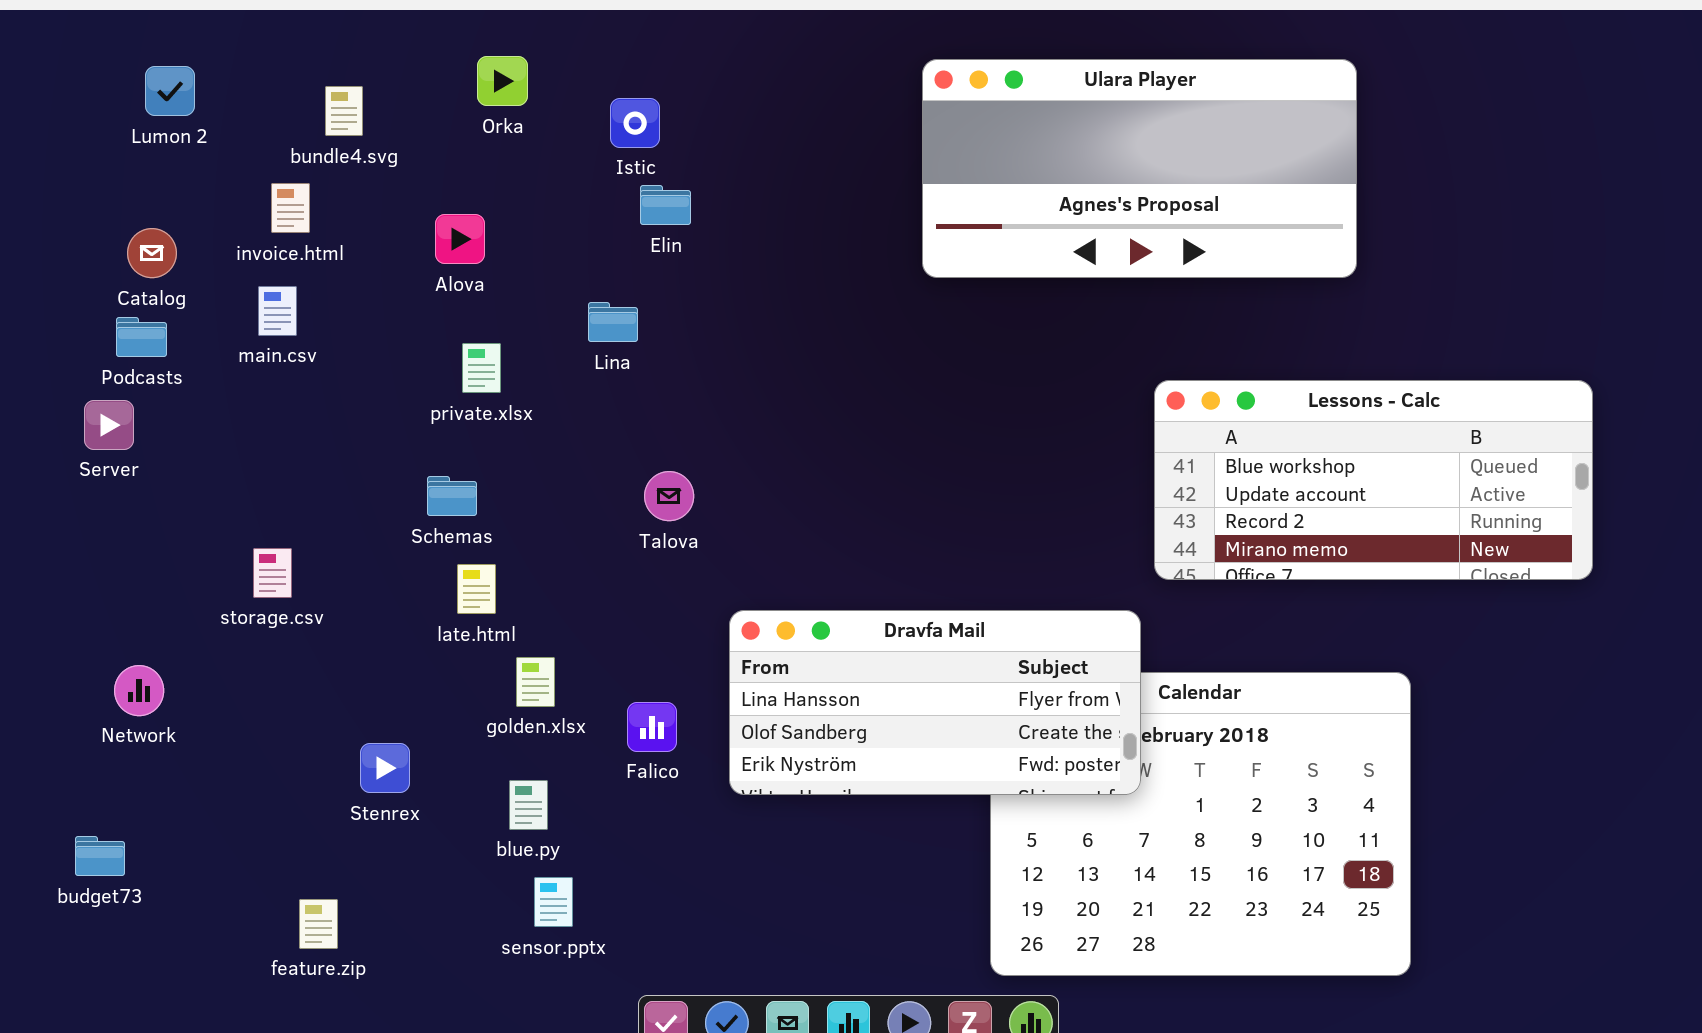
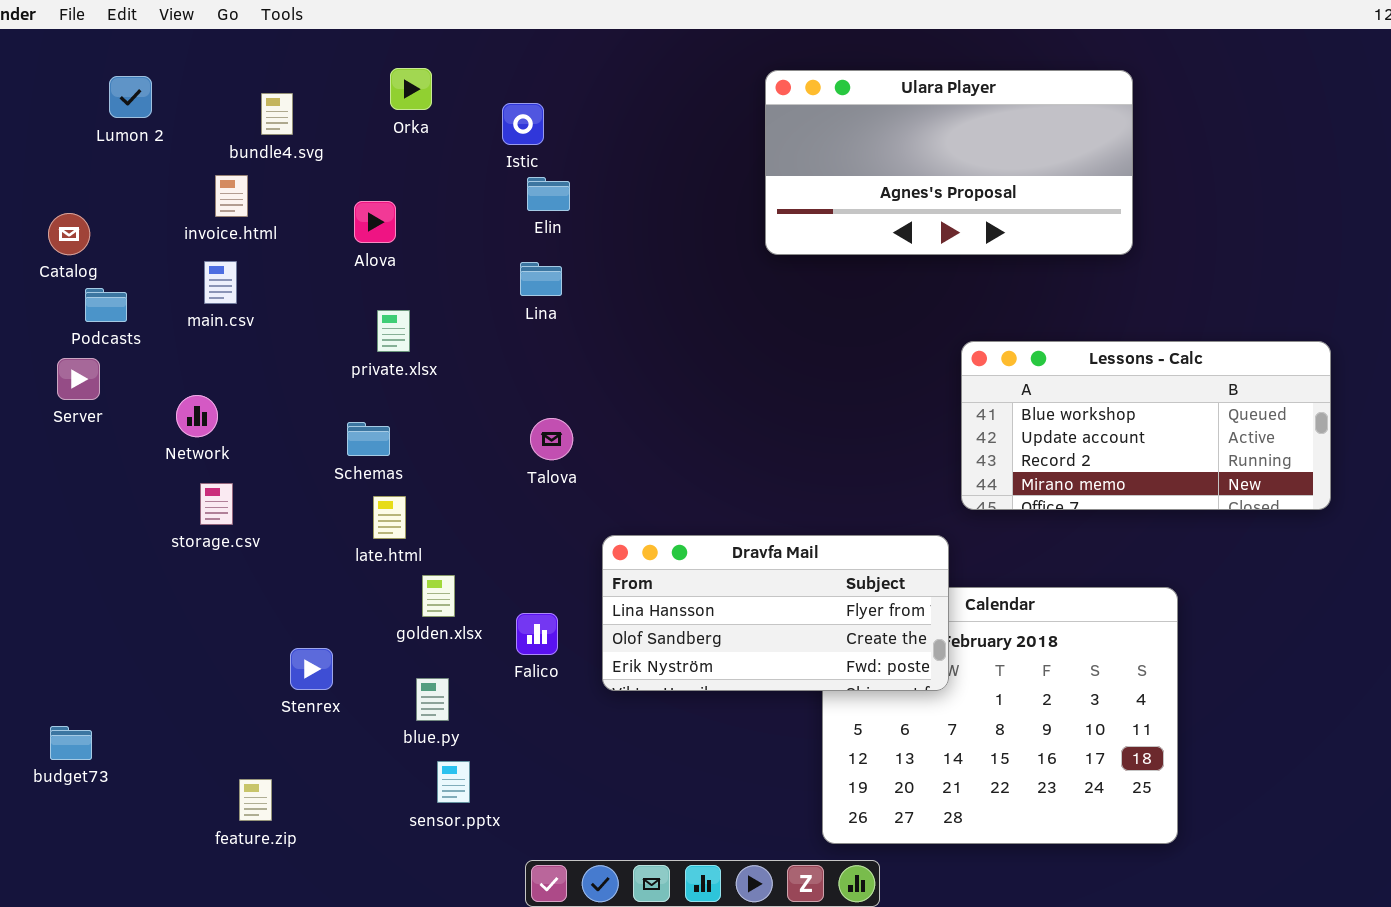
Catalog: [127,228,177,278] -> [48,213,90,255], moved
Lina: [588,302,638,342] -> [520,262,562,296], moved
Network: [114,665,164,716] -> [176,395,218,437], moved

